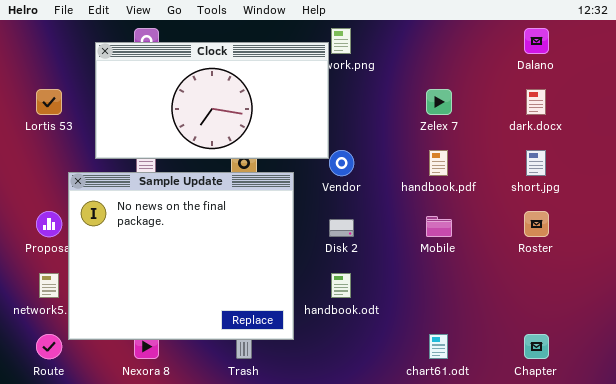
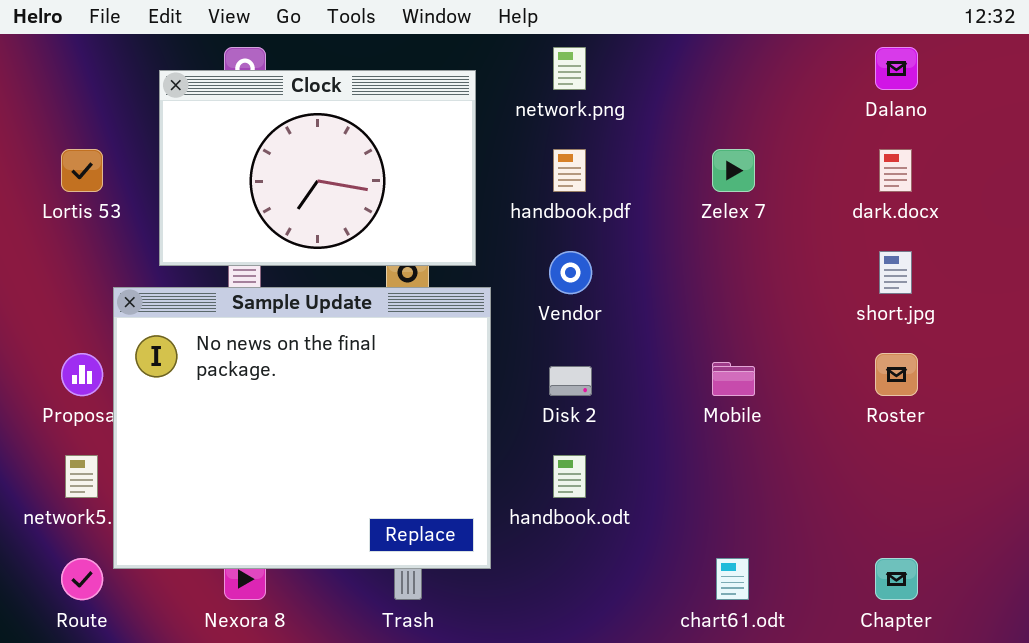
Clock: [95,42,329,159] -> [159,70,476,266], resized
handbook.pdf: [429,150,448,176] -> [553,149,586,192], moved

